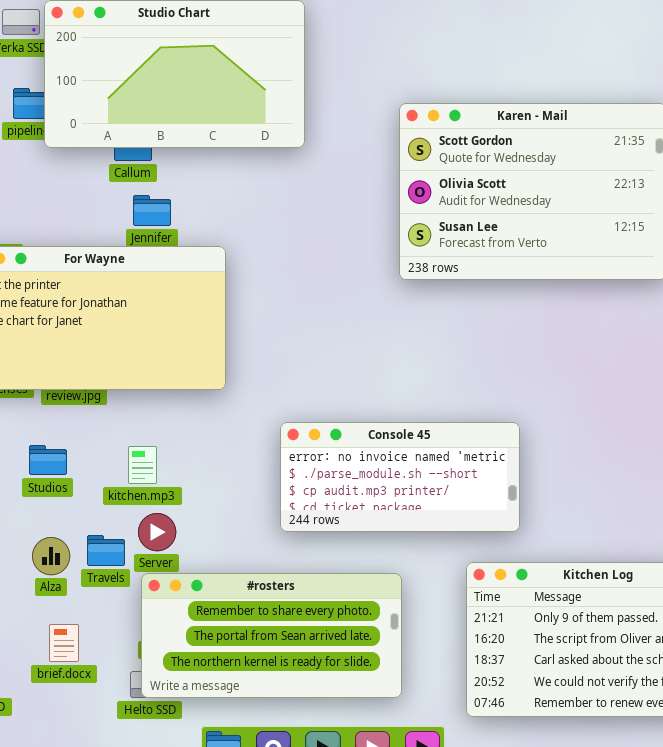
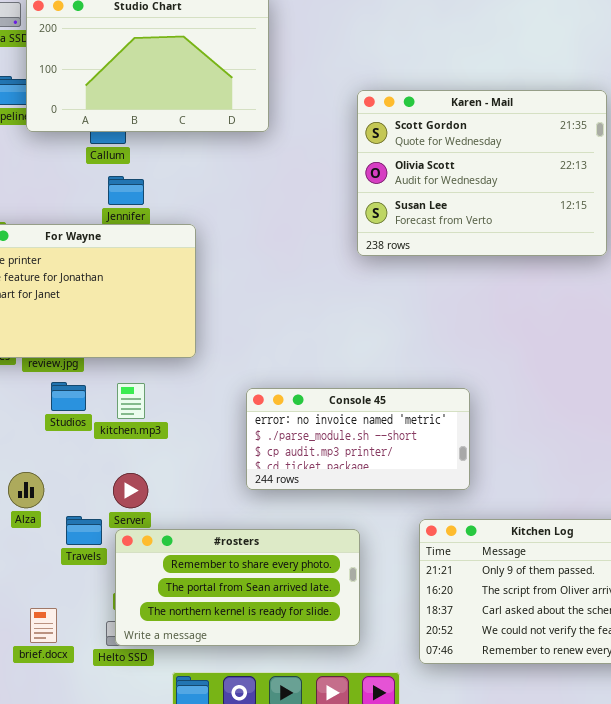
Studios: [29,445,67,475] -> [51,382,86,411], moved
kitchen.mp3: [128,446,157,484] -> [117,383,145,419], moved
Travels: [87,535,125,566] -> [66,516,102,545], moved
Alza: [32,537,70,575] -> [8,472,44,508], moved
brief.docx: [49,624,79,662] -> [30,608,57,643], moved

